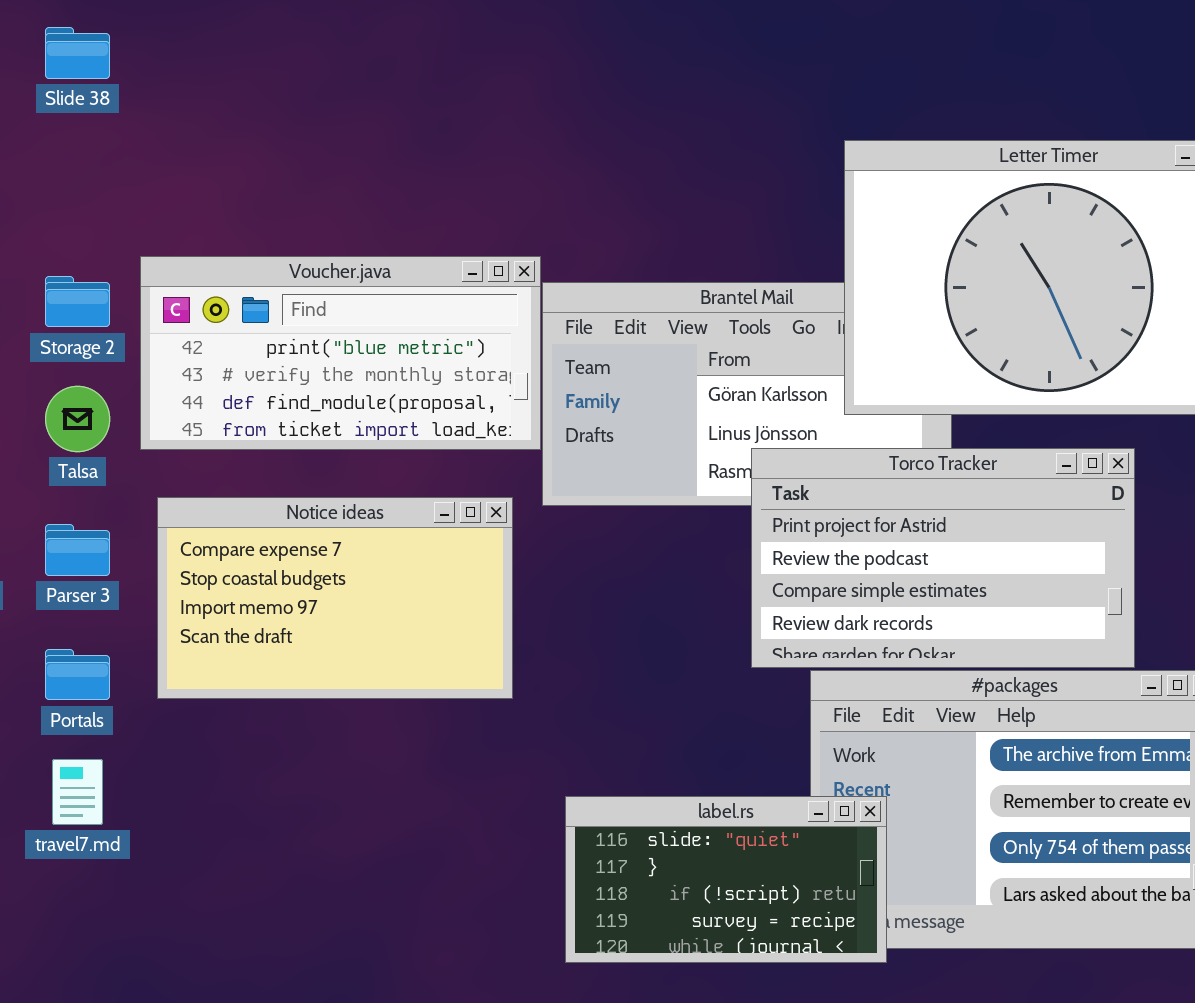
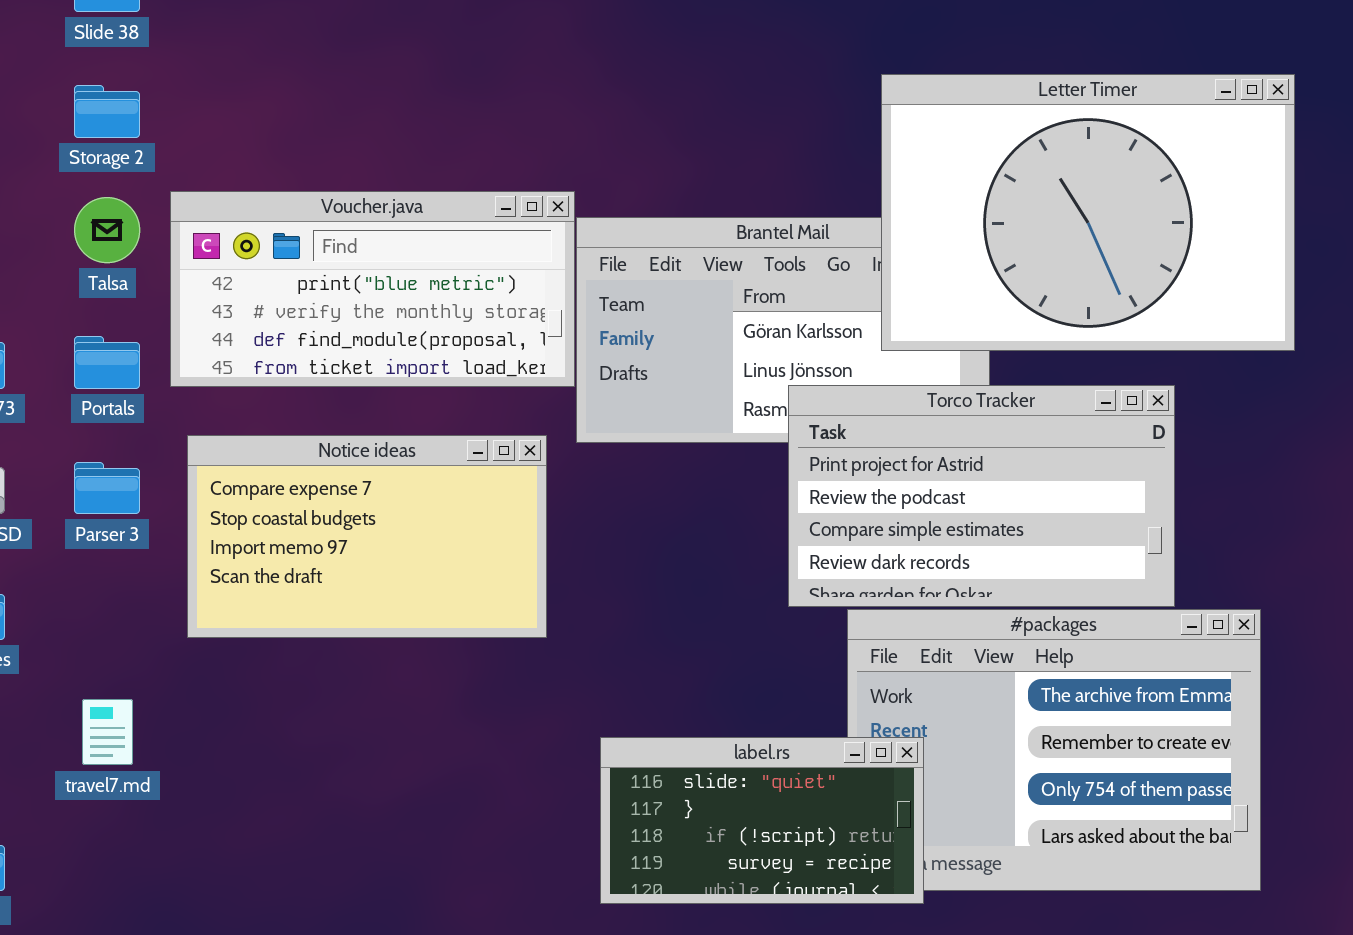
Storage 2: [45,276,110,327] -> [74,85,140,138], moved
Talsa: [45,386,110,452] -> [74,197,140,263], moved
Portals: [45,649,110,700] -> [74,336,140,389], moved

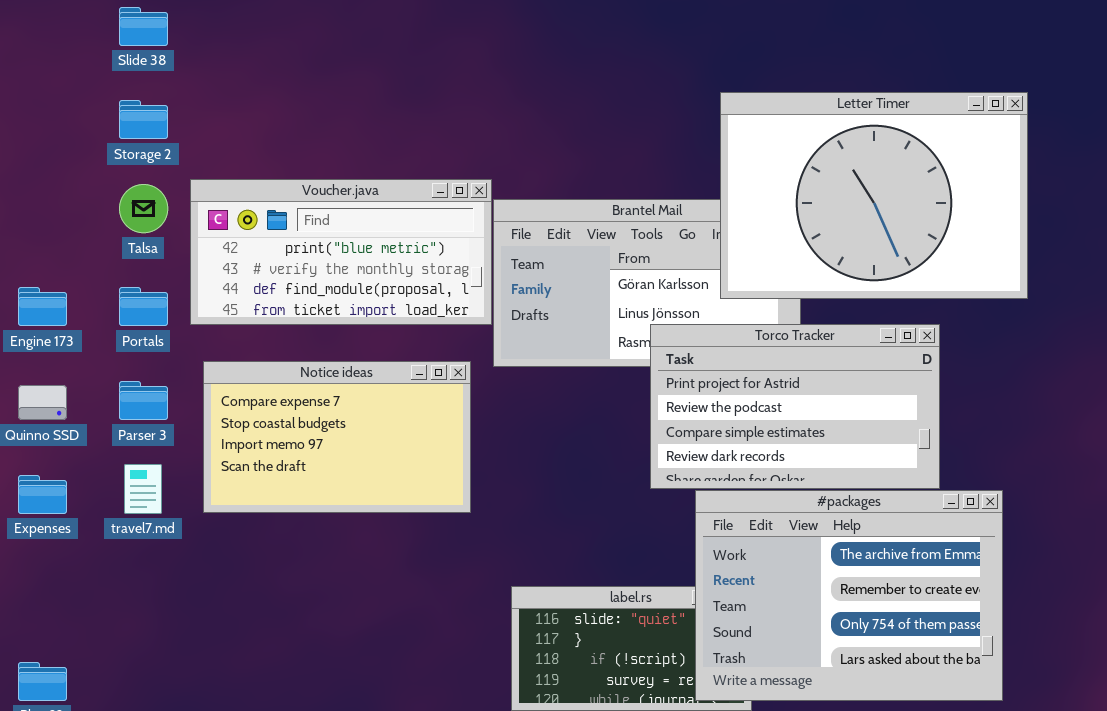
#packages: [847,609,1261,891] -> [695,490,1003,701], raised
travel7.md: [82,699,133,765] -> [124,464,162,514], moved

